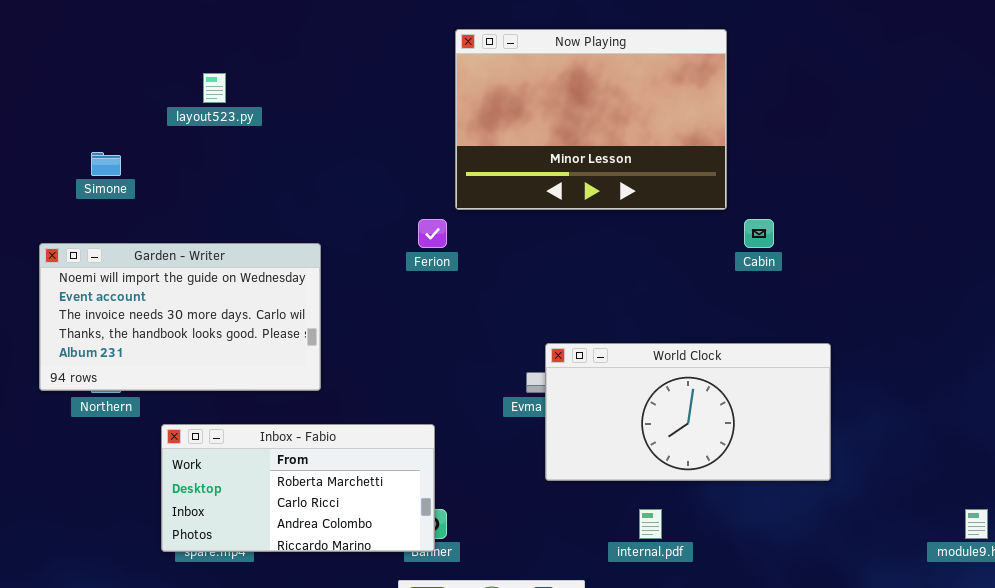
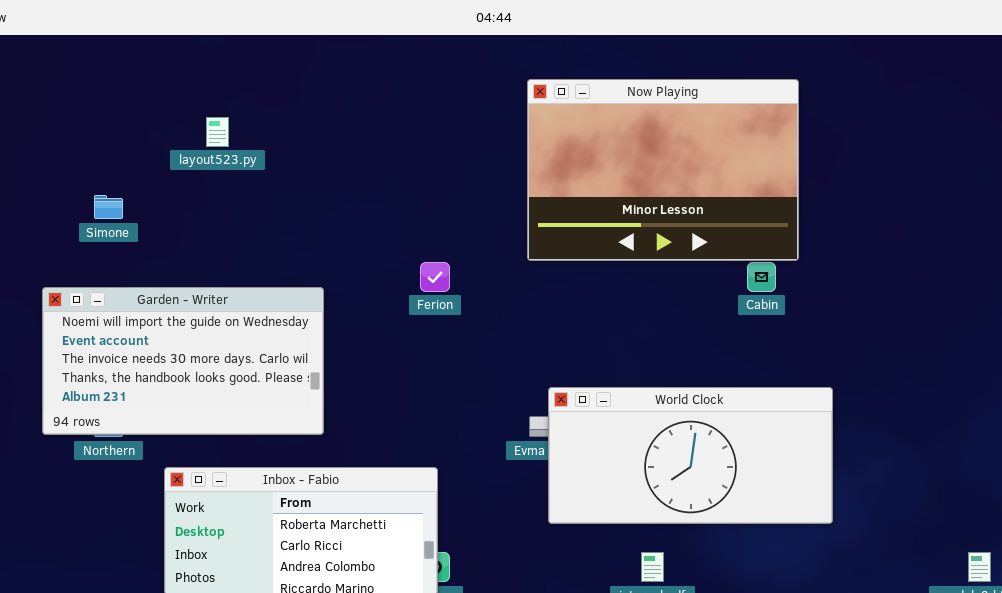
Now Playing: [455,29,727,210] -> [527,79,799,261], moved

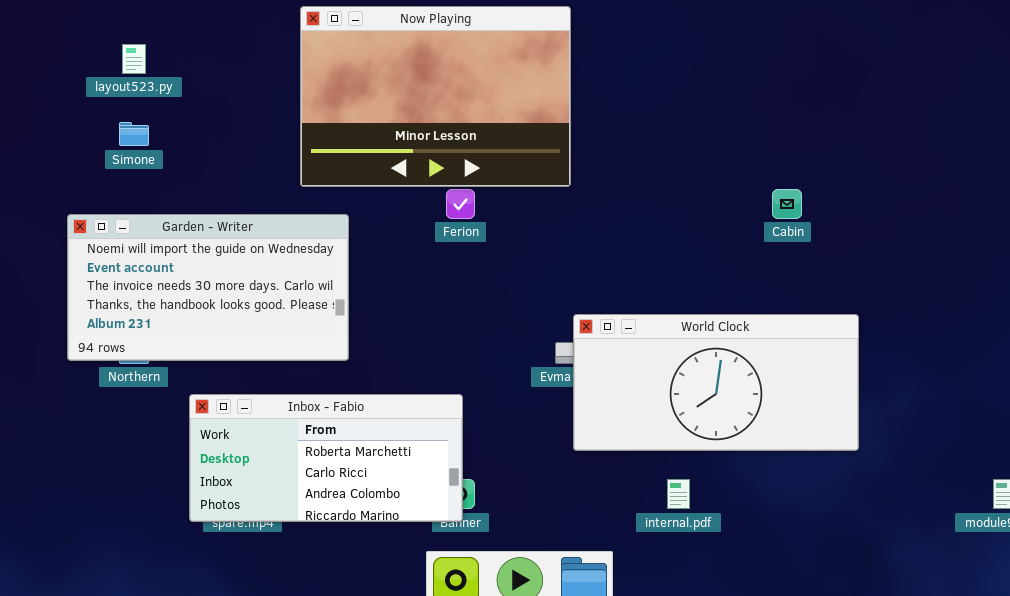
Now Playing: [527,79,799,261] -> [300,6,571,187], moved
layout523.py: [206,117,229,147] -> [122,44,146,74], moved

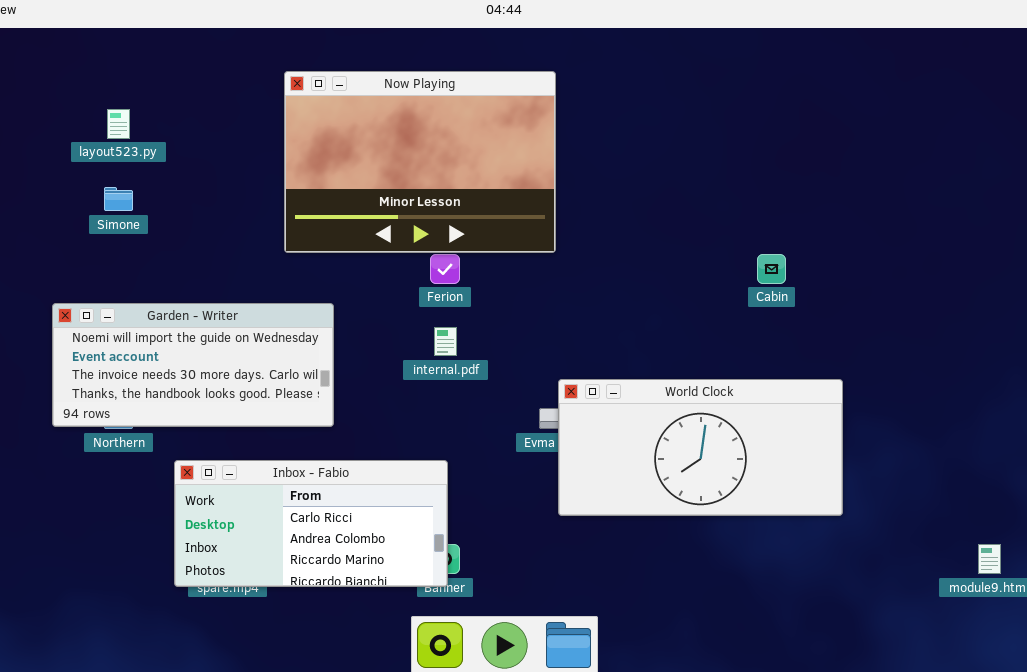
Garden - Writer: [67,214,349,361] -> [52,303,334,427], resized
Inbox - Fabio: [189,394,463,522] -> [174,460,448,587], scrolled down 1 row
internal.pdf: [667,479,690,509] -> [434,327,457,356], moved

